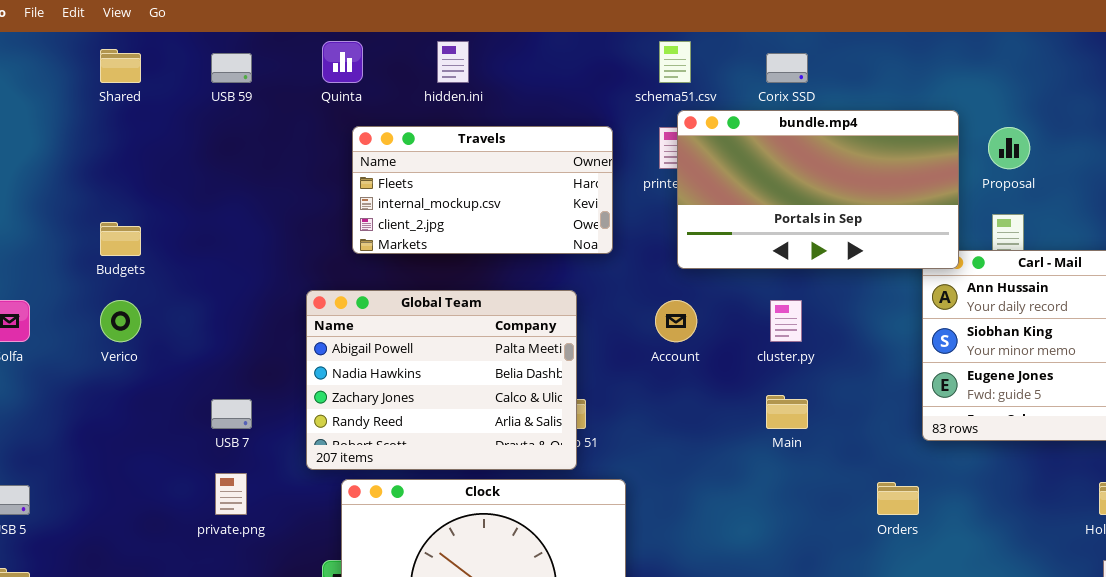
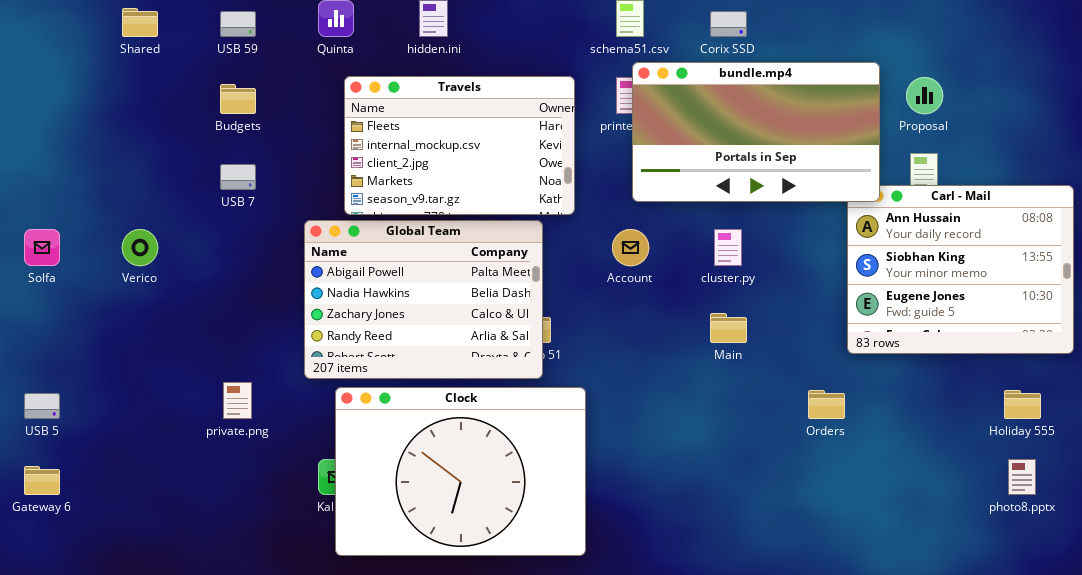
Travels: [352,126,613,254] -> [344,76,575,215], resized
Budgets: [100,222,141,256] -> [220,84,256,114], moved
USB 7: [211,399,252,429] -> [220,164,256,190], moved

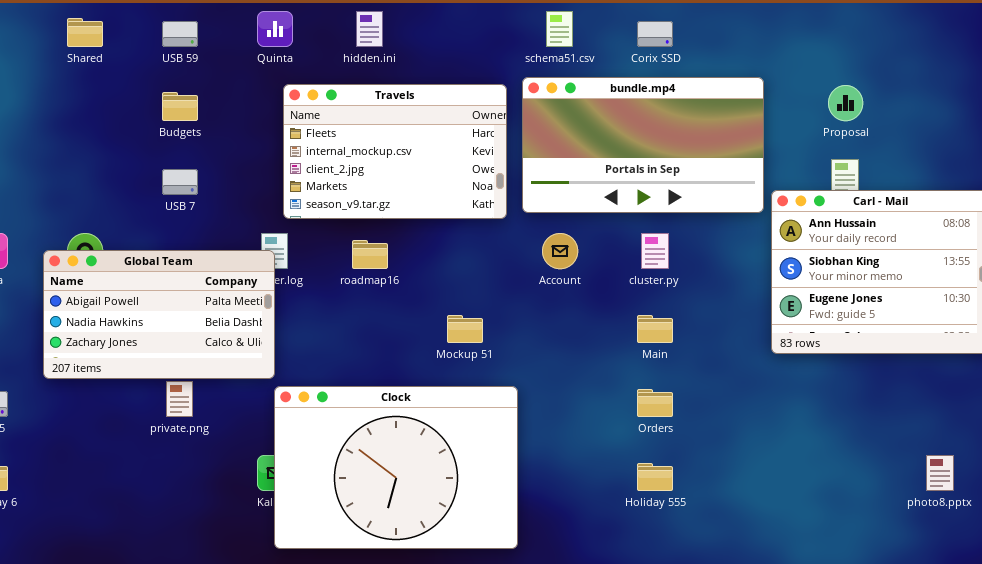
bundle.mp4: [632,62,880,202] -> [522,77,764,213], moved
Global Team: [304,220,543,379] -> [43,250,275,379], moved, resized
Orders: [808,390,845,419] -> [637,389,673,417], moved
Holiday 555: [1004,390,1041,419] -> [637,463,673,491], moved

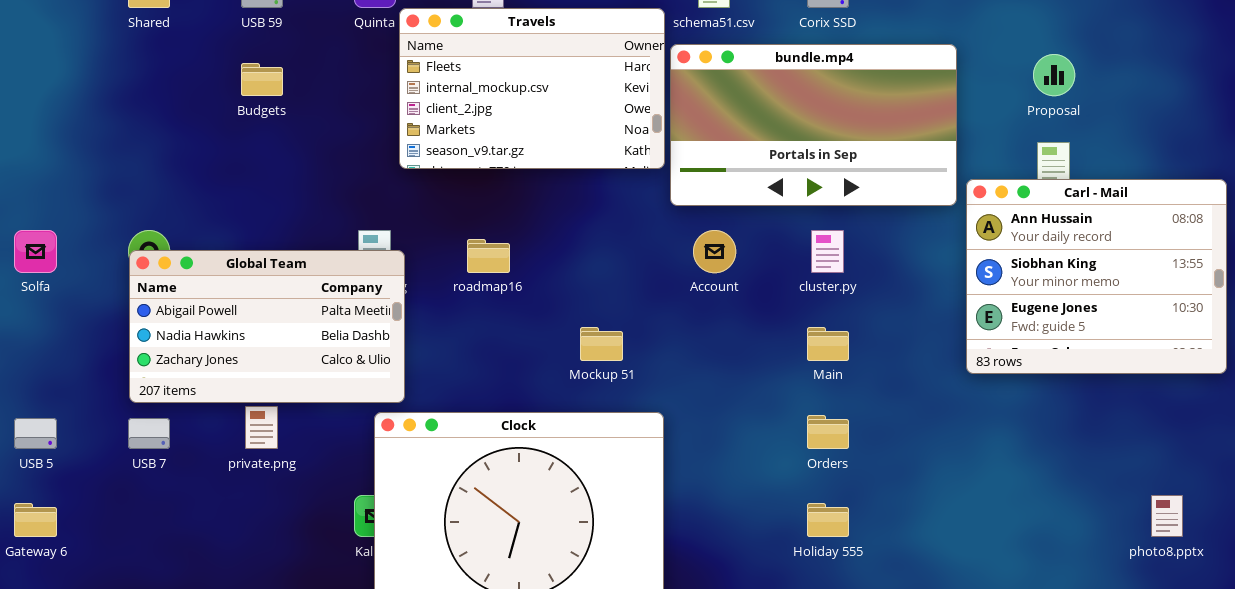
Travels: [283,84,507,219] -> [399,8,665,169], moved
USB 7: [162,169,198,195] -> [128,418,170,449], moved
Global Team: [43,250,275,379] -> [129,250,405,403], moved

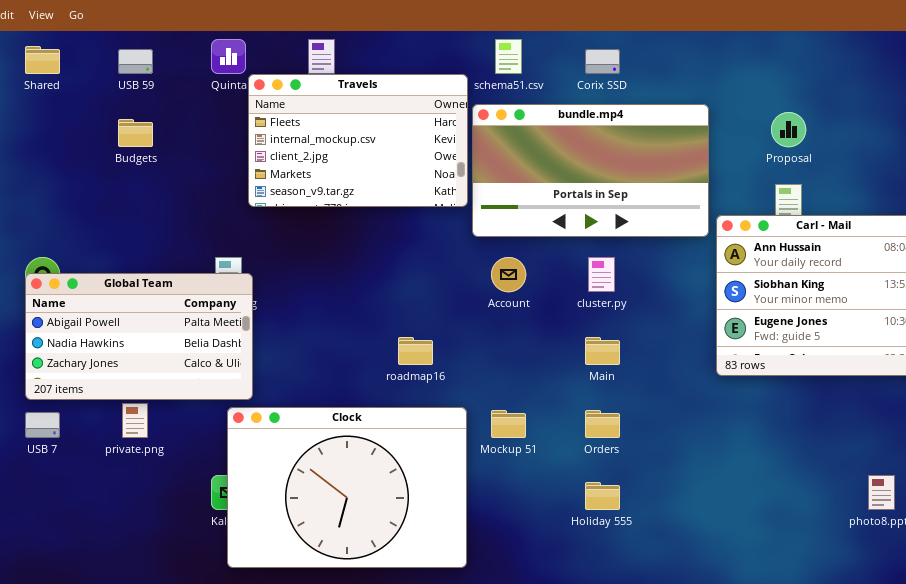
roadmap16: [467,239,510,273] -> [398,337,433,365], moved
Mockup 51: [580,327,623,361] -> [491,410,526,438], moved

